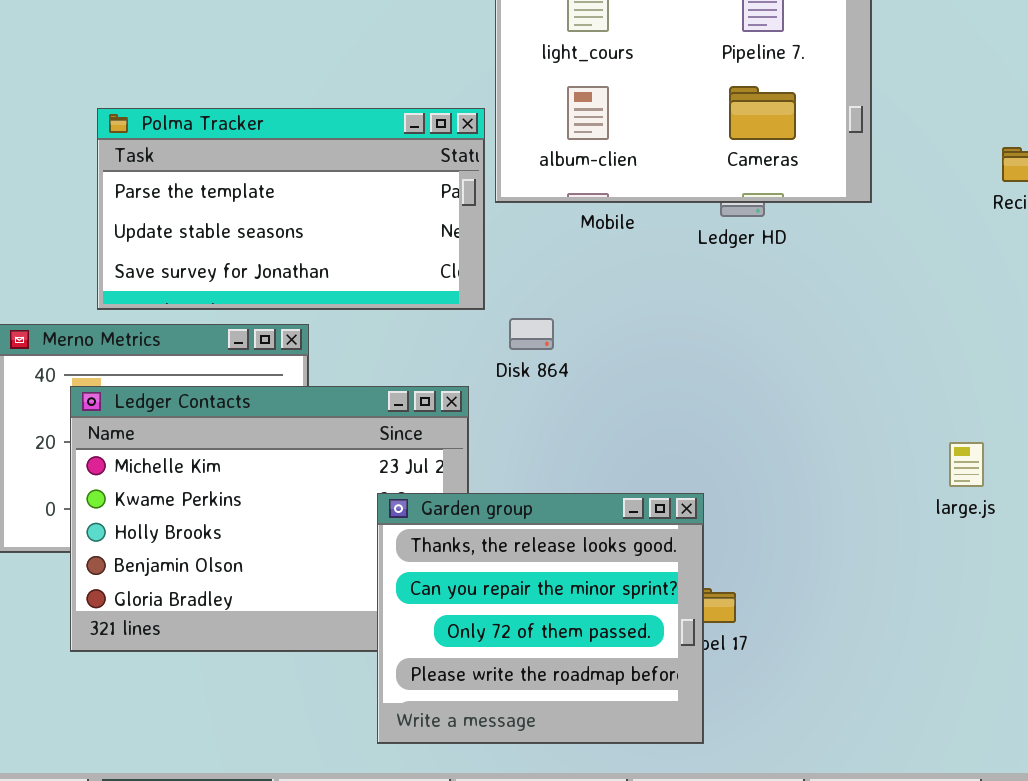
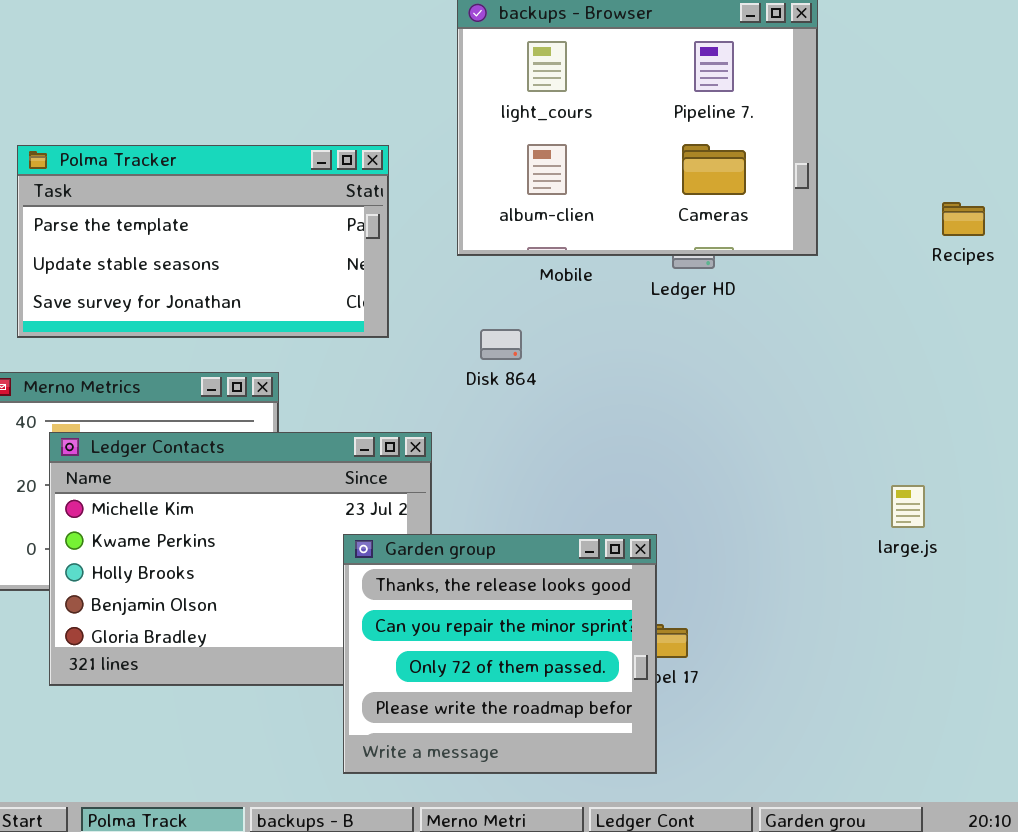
Polma Tracker: [97,108,485,310] -> [17,145,389,338], moved
Disk 864: [509,318,554,350] -> [480,329,522,360], moved

